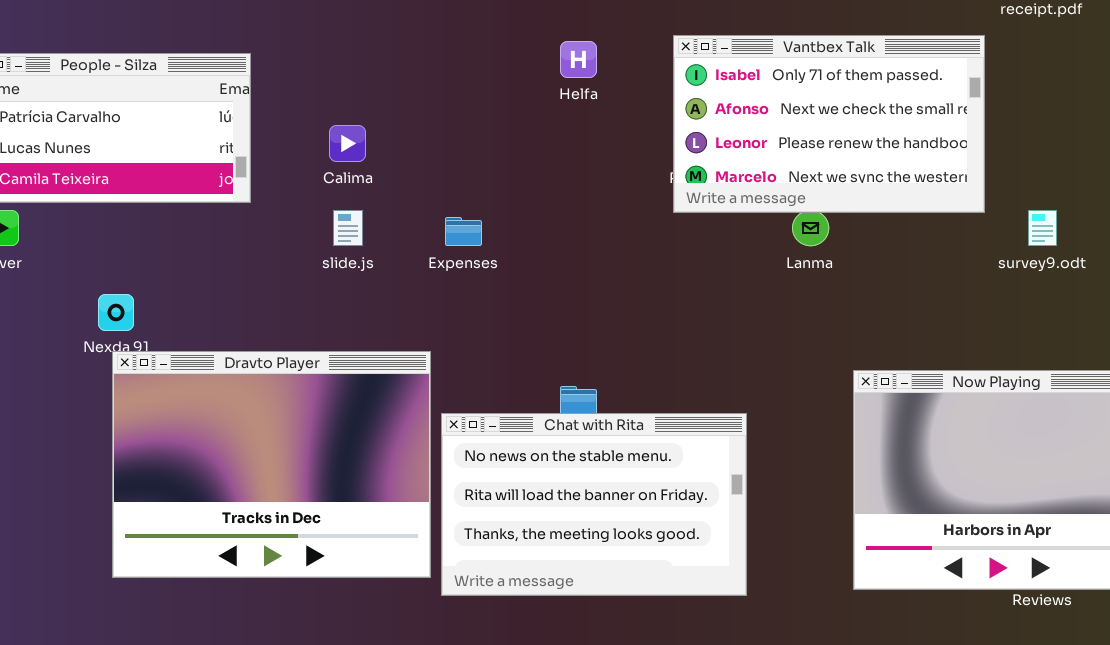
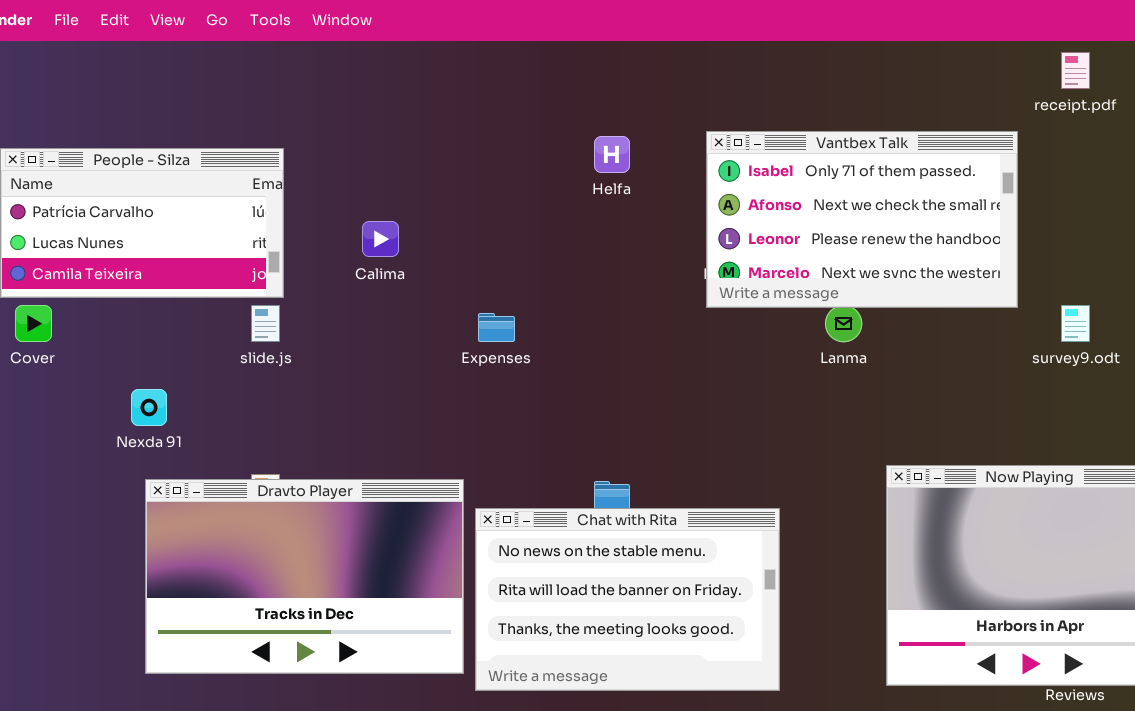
slide.js: [333,210,363,246] -> [251,305,280,342], moved
Dravto Player: [112,351,431,578] -> [145,479,464,674], resized

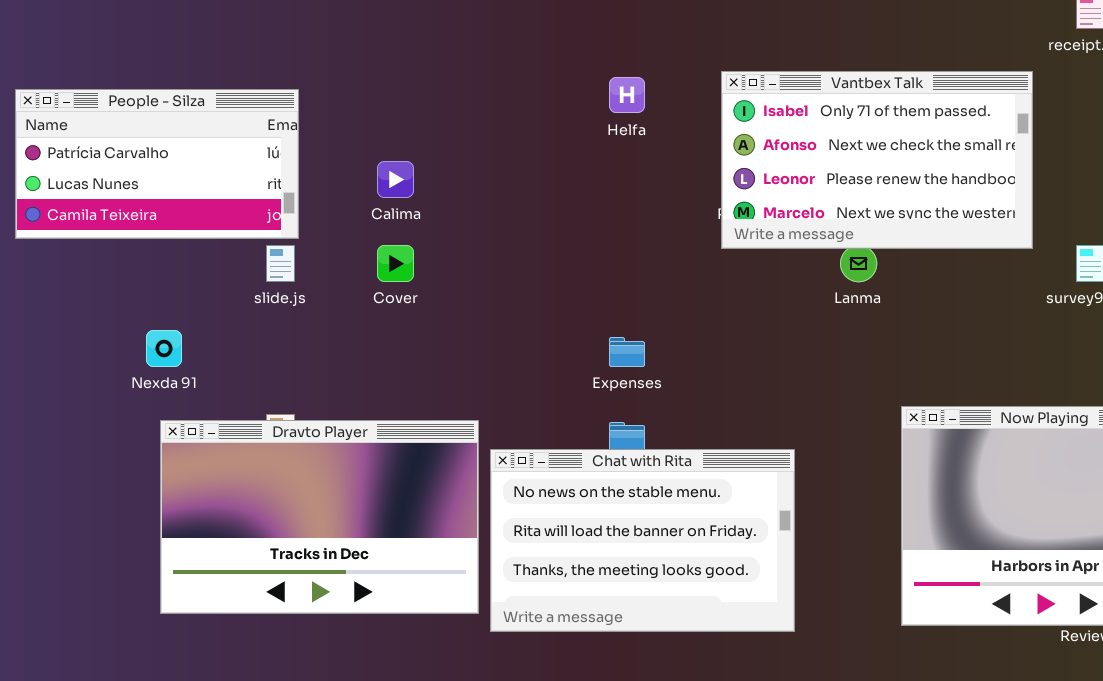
Cover: [15,305,52,342] -> [377,245,414,282], moved
Expenses: [478,313,515,342] -> [609,337,645,367], moved

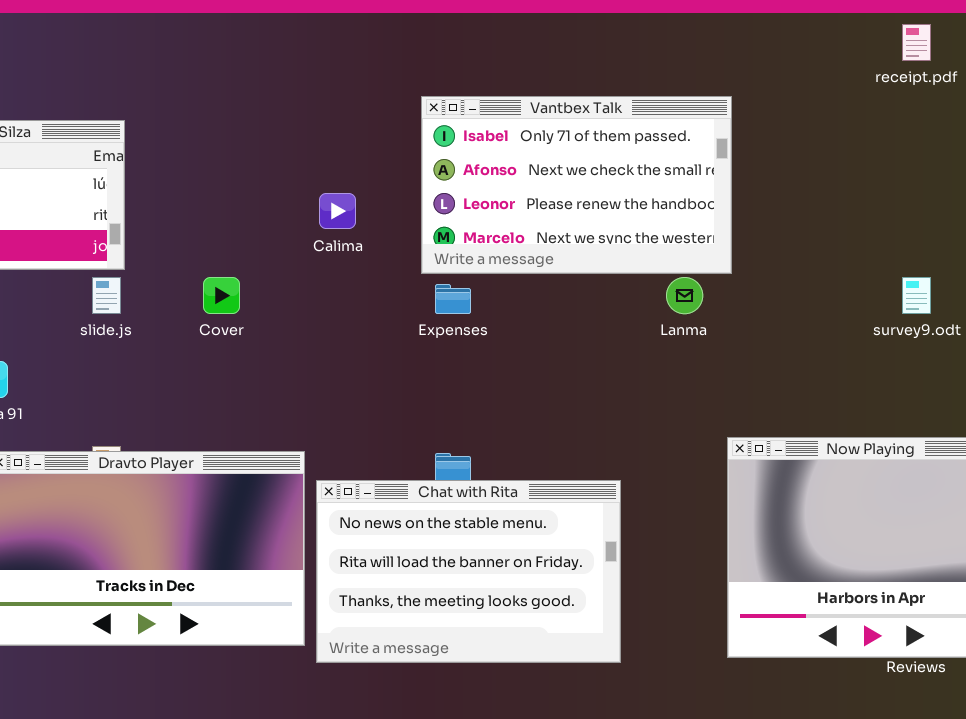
Vantbex Talk: [721,71,1033,249] -> [421,96,732,274], moved
Calima: [377,161,414,198] -> [319,193,356,229], moved
Expenses: [609,337,645,367] -> [435,284,471,314], moved

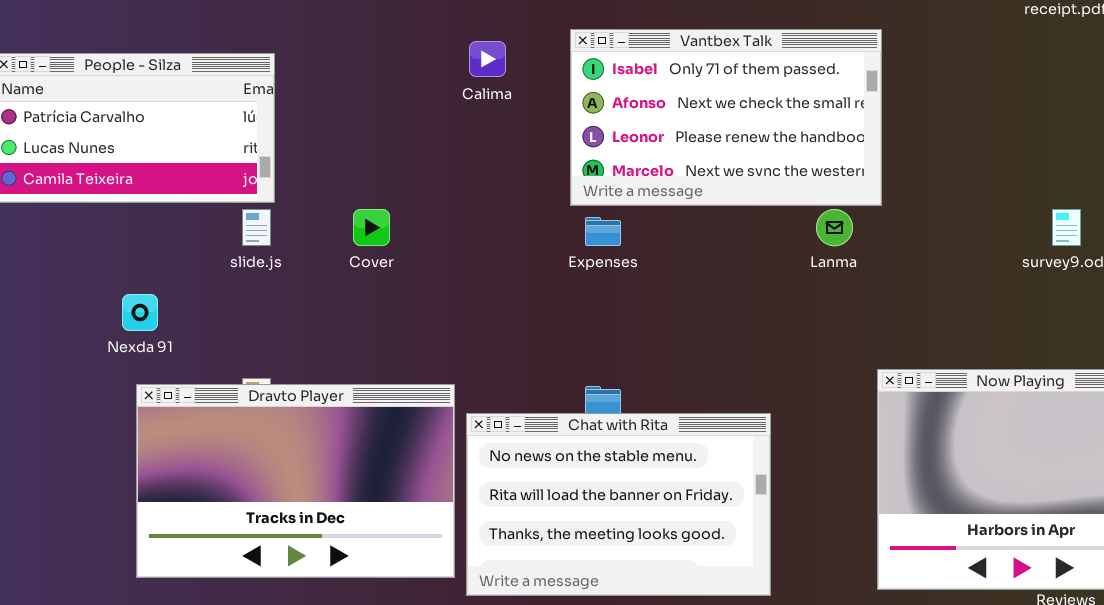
Calima: [319,193,356,229] -> [469,41,506,77], moved

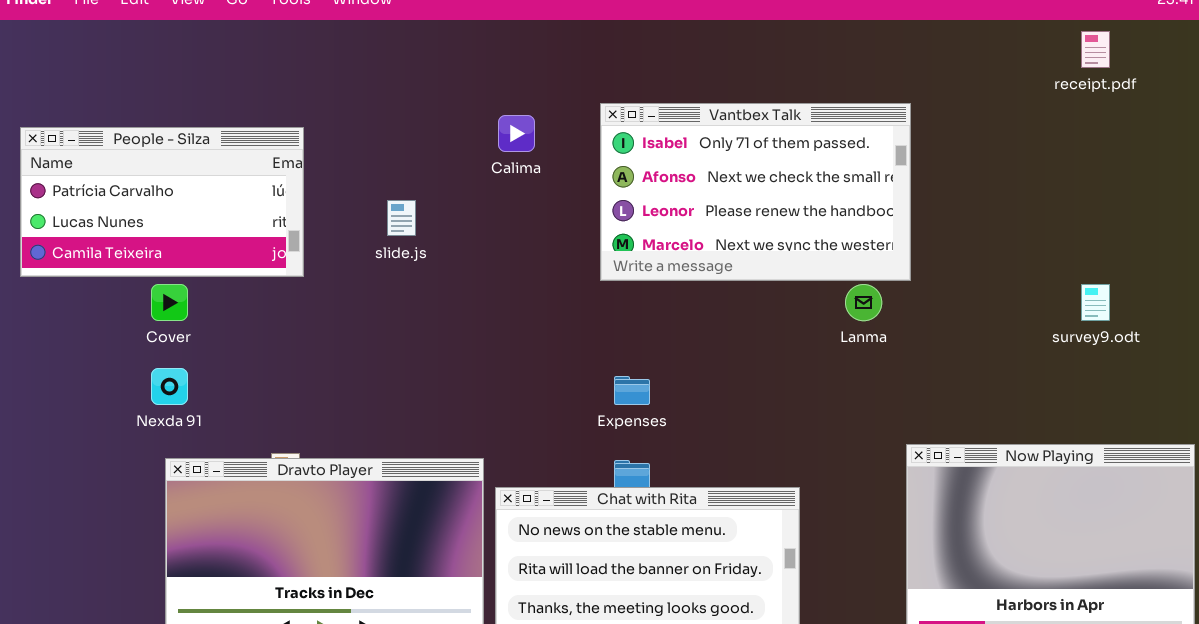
slide.js: [242,209,271,246] -> [387,200,416,236], moved
Cover: [353,209,390,246] -> [151,284,188,321], moved
Expenses: [585,217,621,246] -> [614,376,650,405], moved

